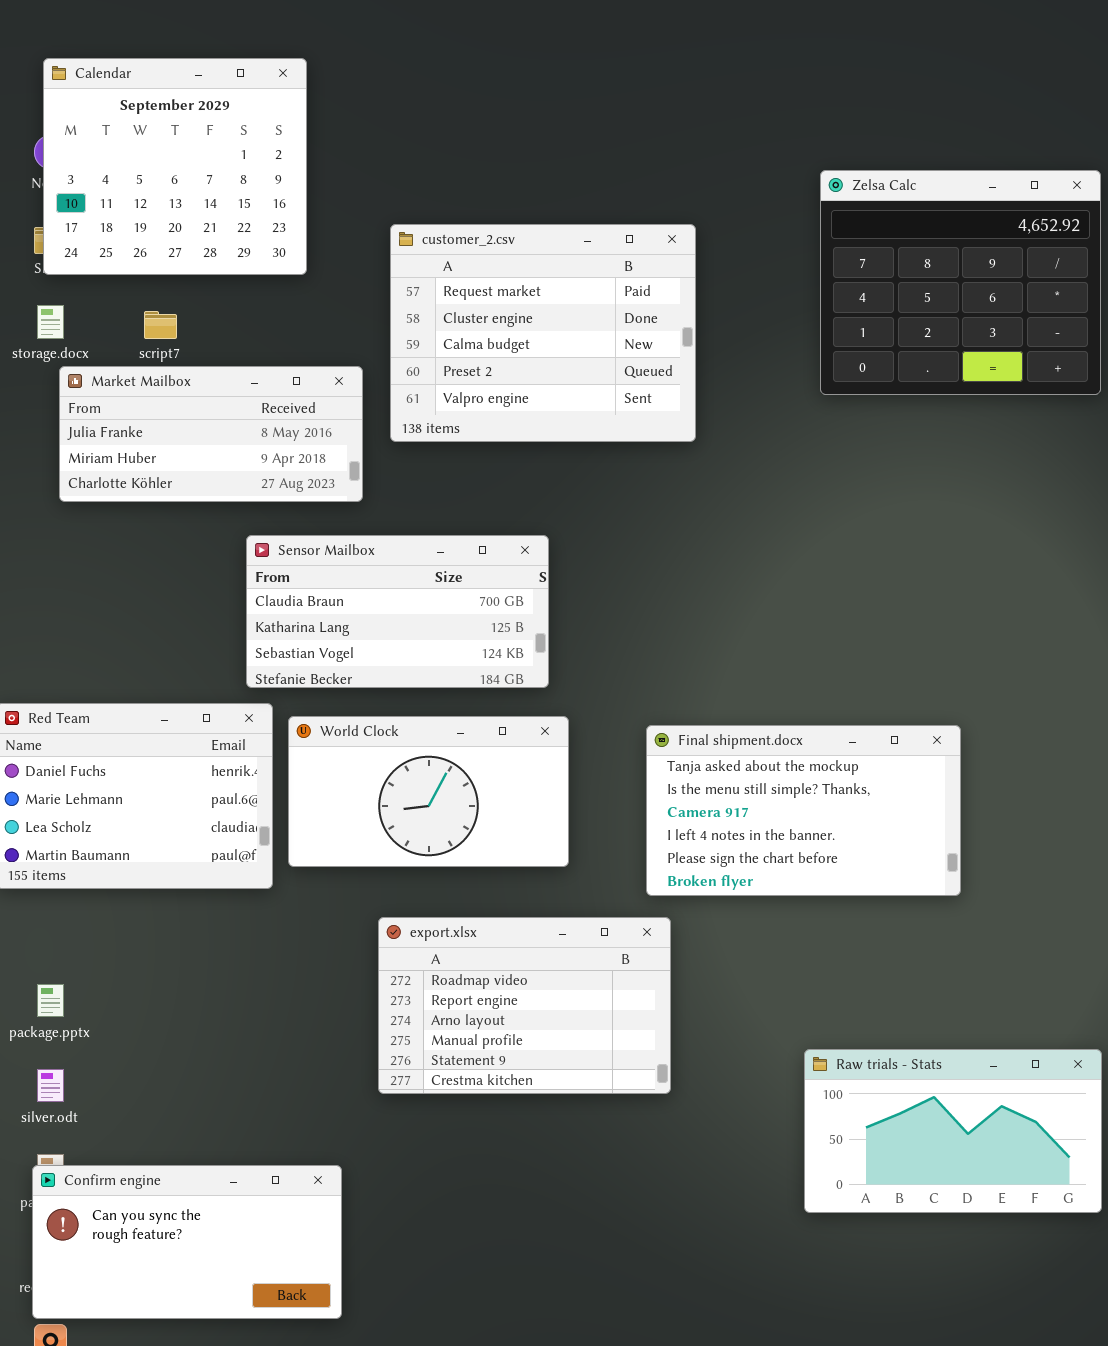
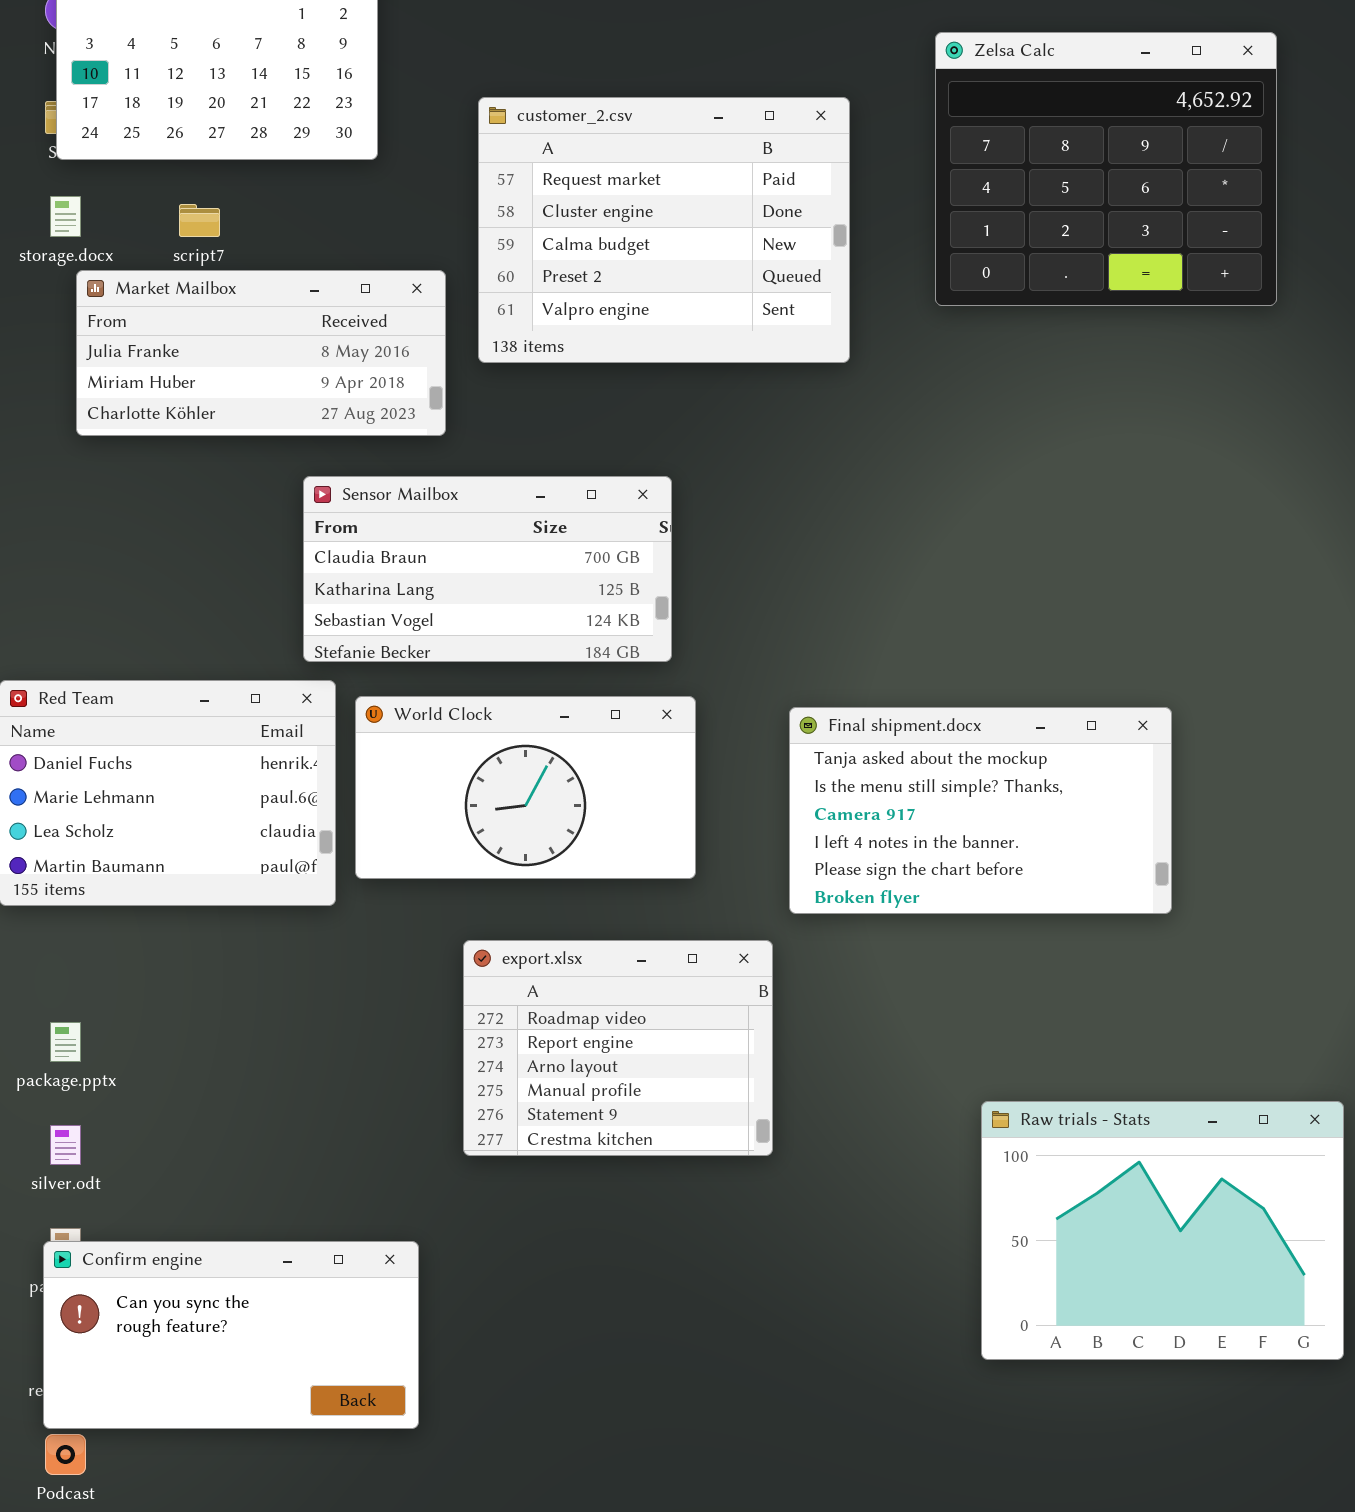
Zelsa Calc: [820,170,1101,395] -> [935,32,1277,306], moved
export.xlsx: [378,917,671,1094] -> [463,940,773,1156], resized
Raw trials - Stats: [804,1049,1102,1213] -> [981,1101,1344,1360], resized

